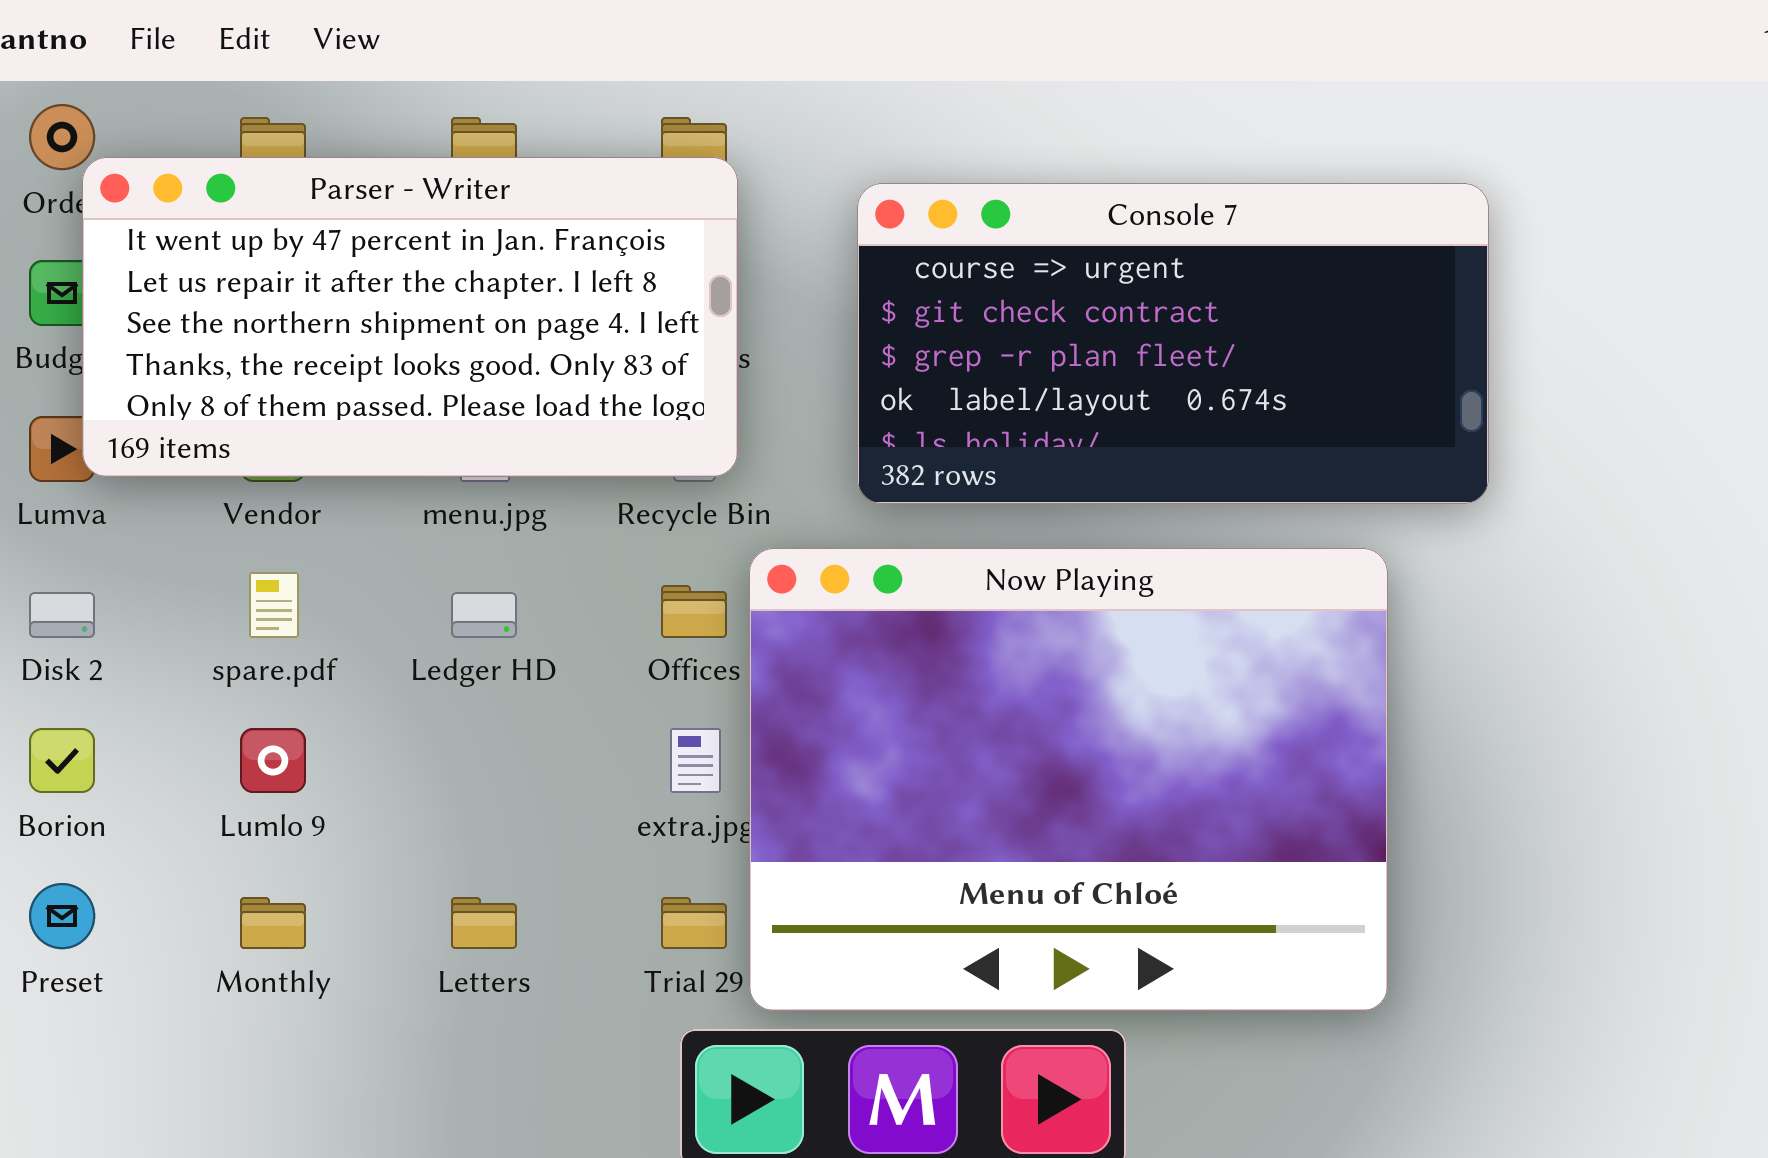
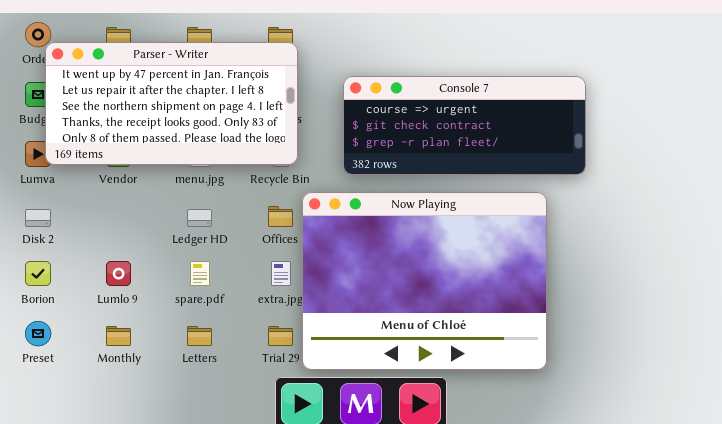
Console 7: [857,183,1489,504] -> [343,76,586,175], resized
spare.pdf: [249,572,299,638] -> [190,261,210,286], moved

